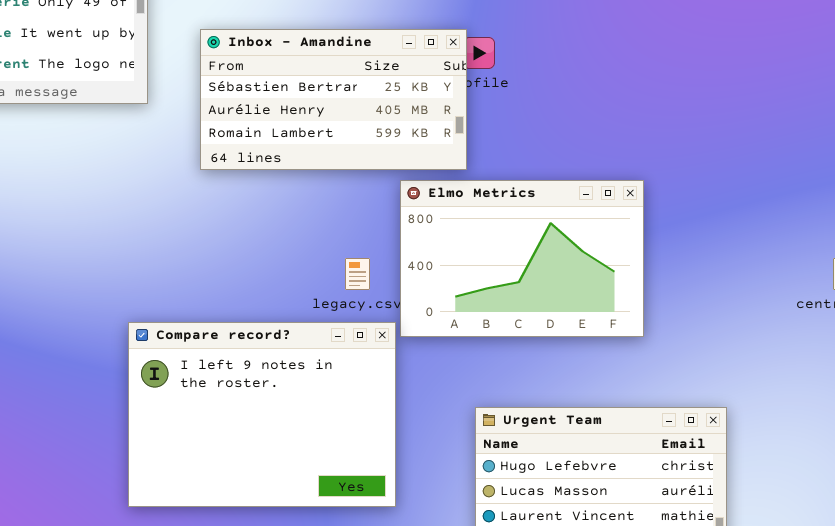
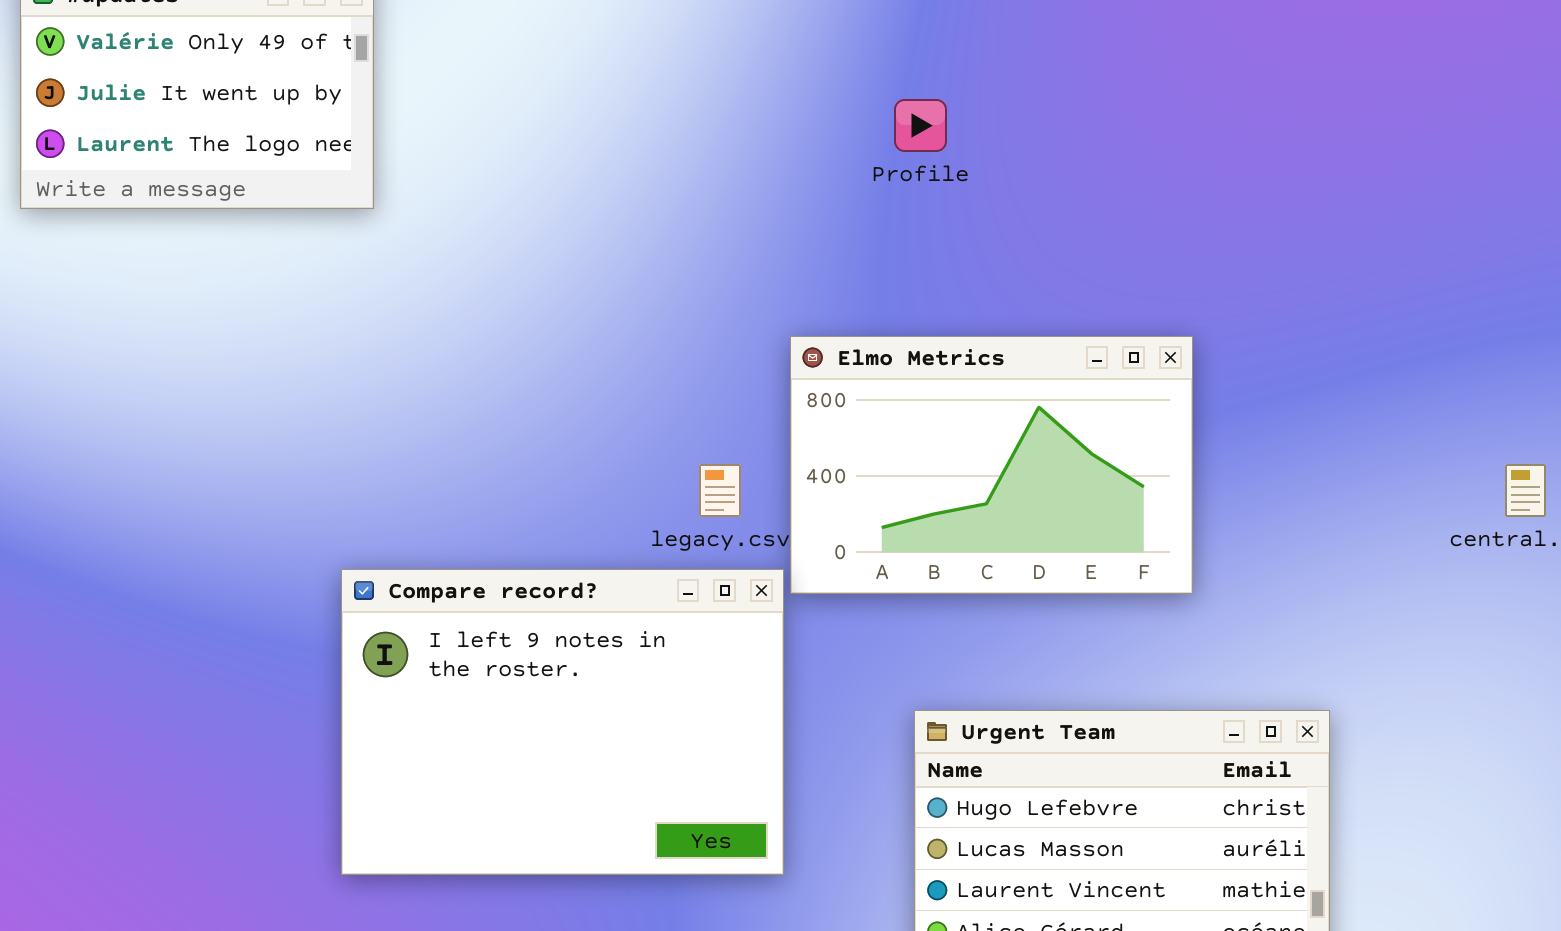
Inbox - Amandine: [200,29,467,170] -> none, closed

